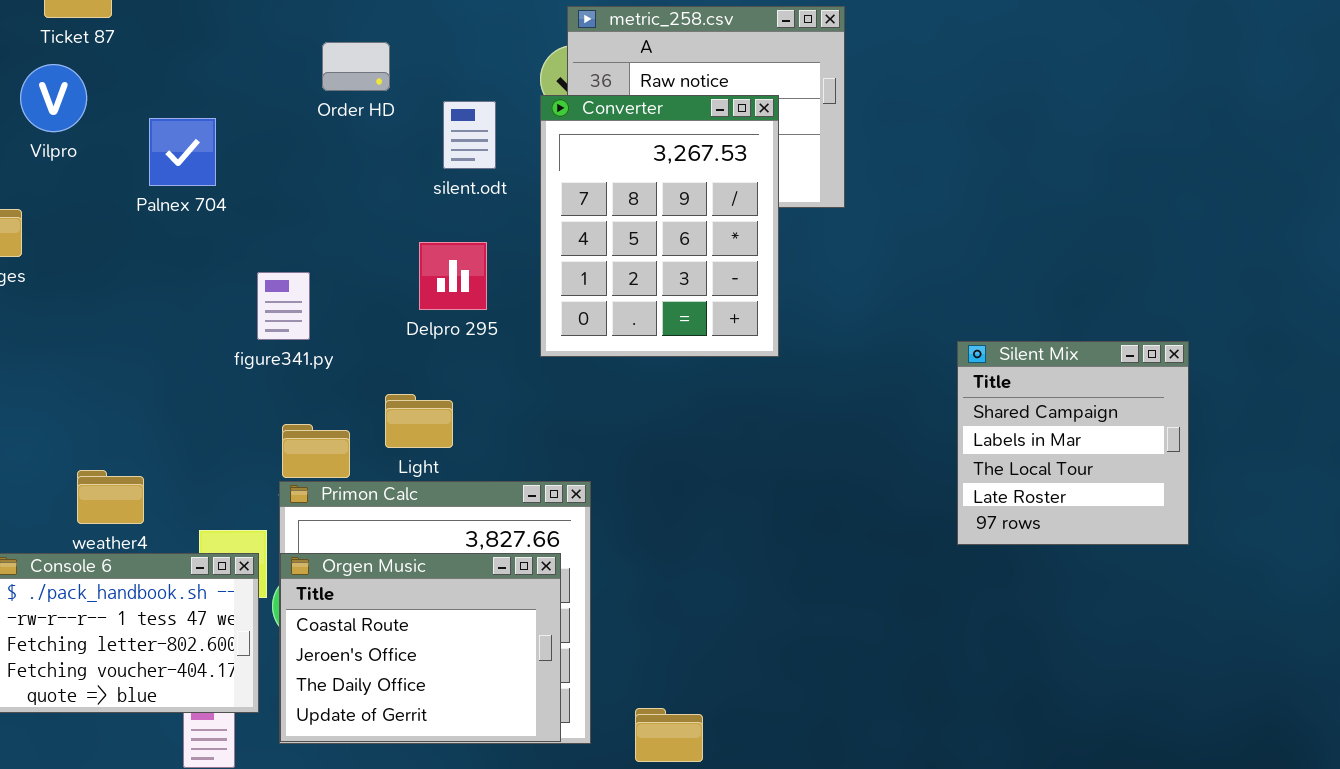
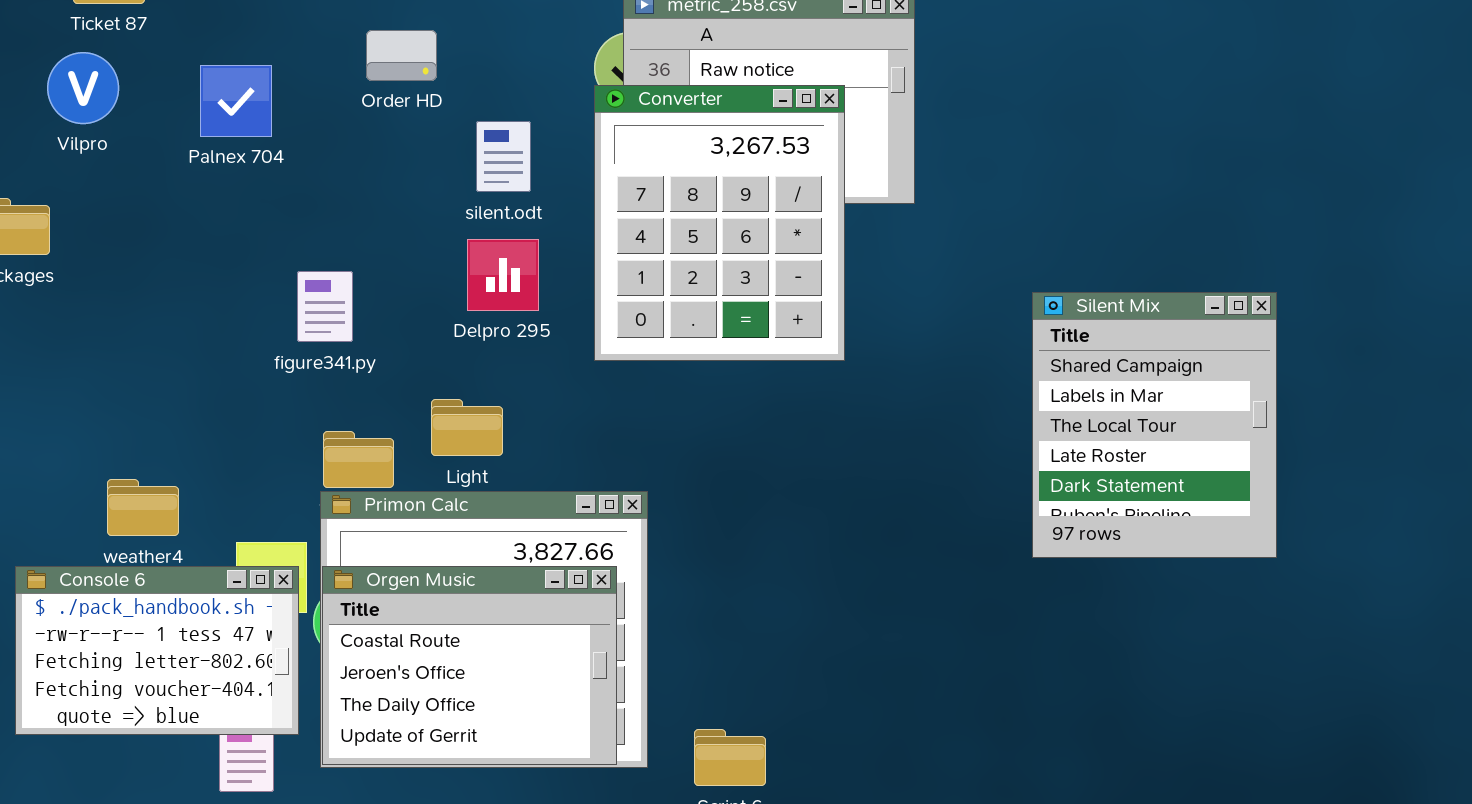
silent.odt: [443,101,496,169] -> [476,121,531,192], moved
Palnex 704: [149,118,216,186] -> [200,65,272,137], moved
Silent Mix: [957,341,1189,545] -> [1032,292,1277,558], resized

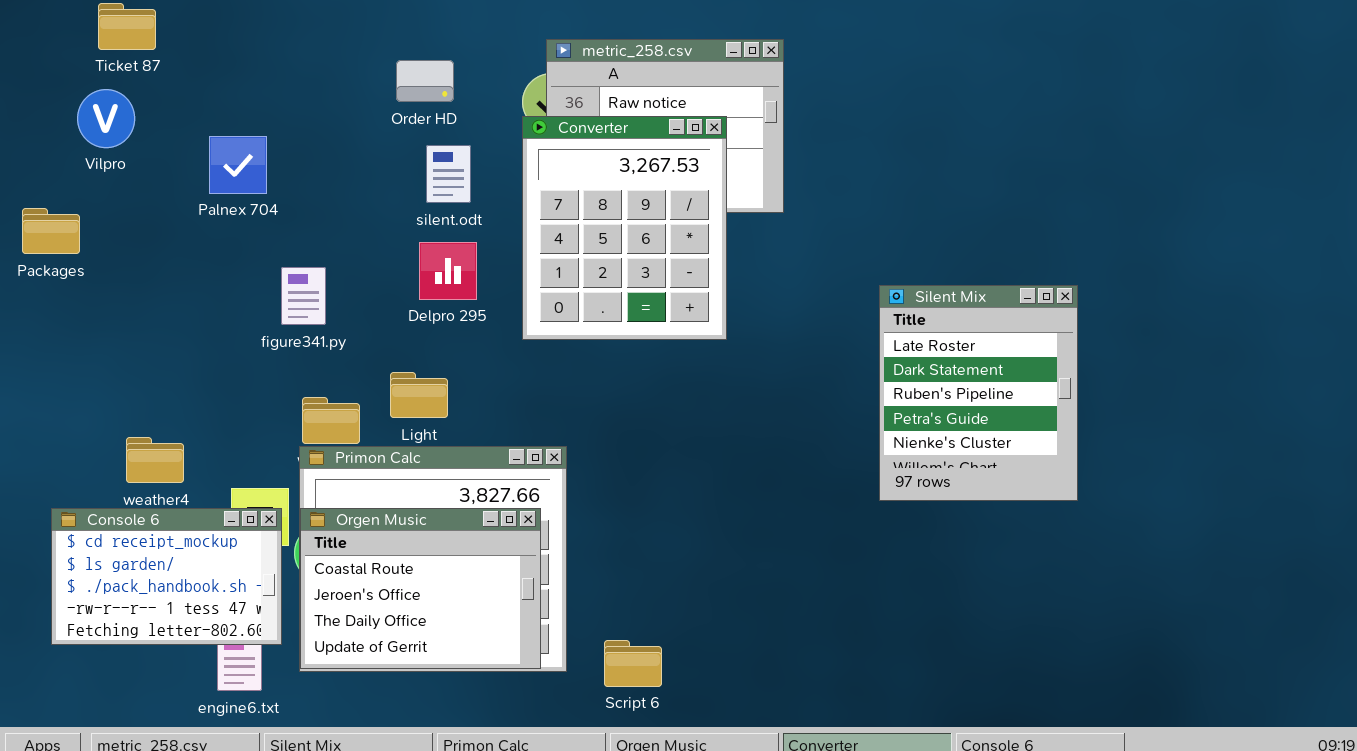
Order HD: [366,30,437,81] -> [396,60,454,102], moved
Palnex 704: [200,65,272,137] -> [209,136,267,194], moved
Silent Mix: [1032,292,1277,558] -> [879,285,1078,501], scrolled down 3 rows
Console 6: [15,566,299,735] -> [51,508,282,645], scrolled up 2 rows

